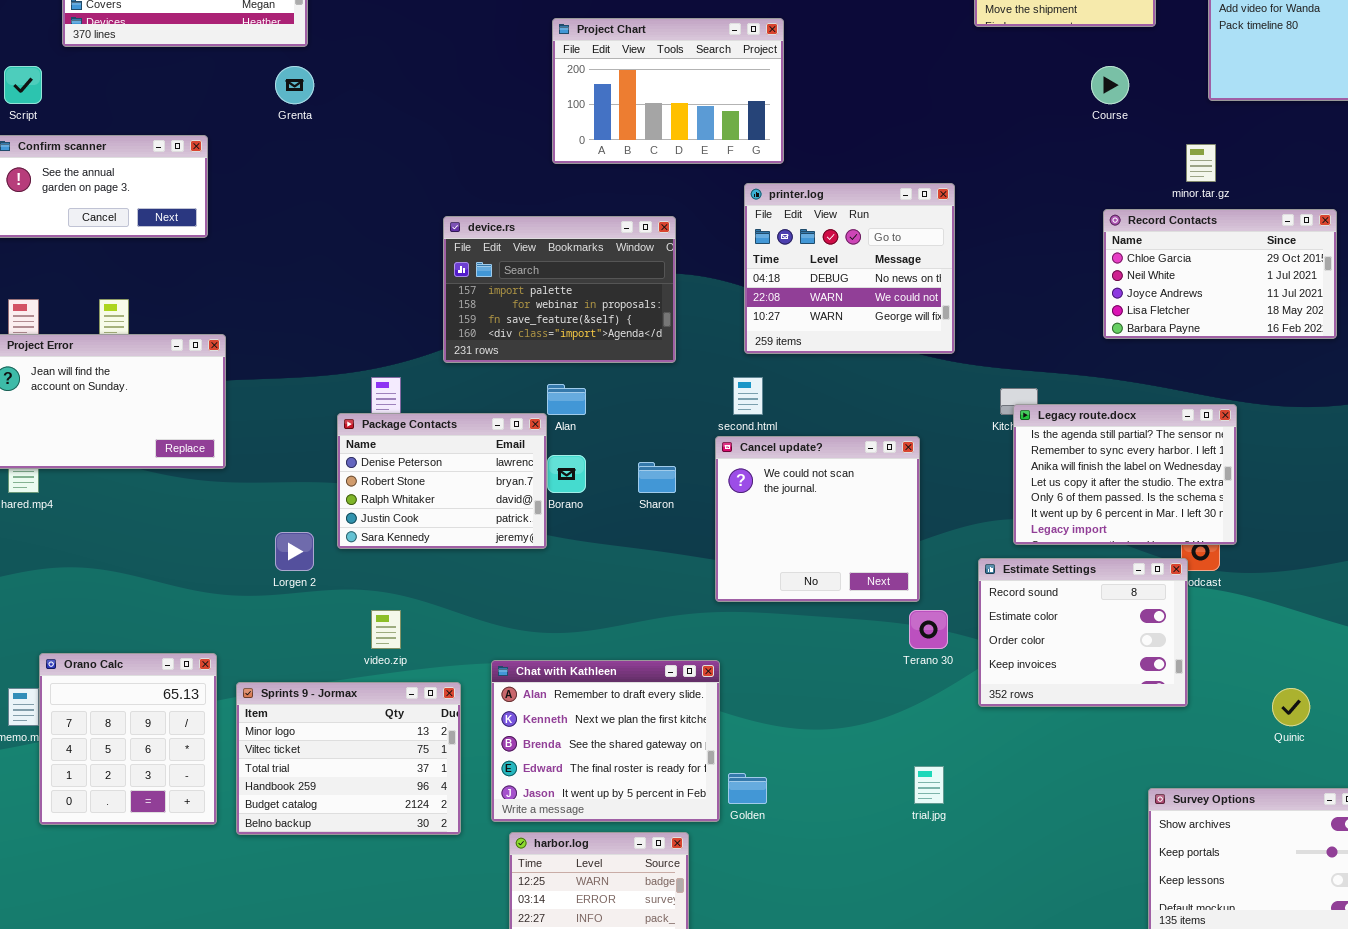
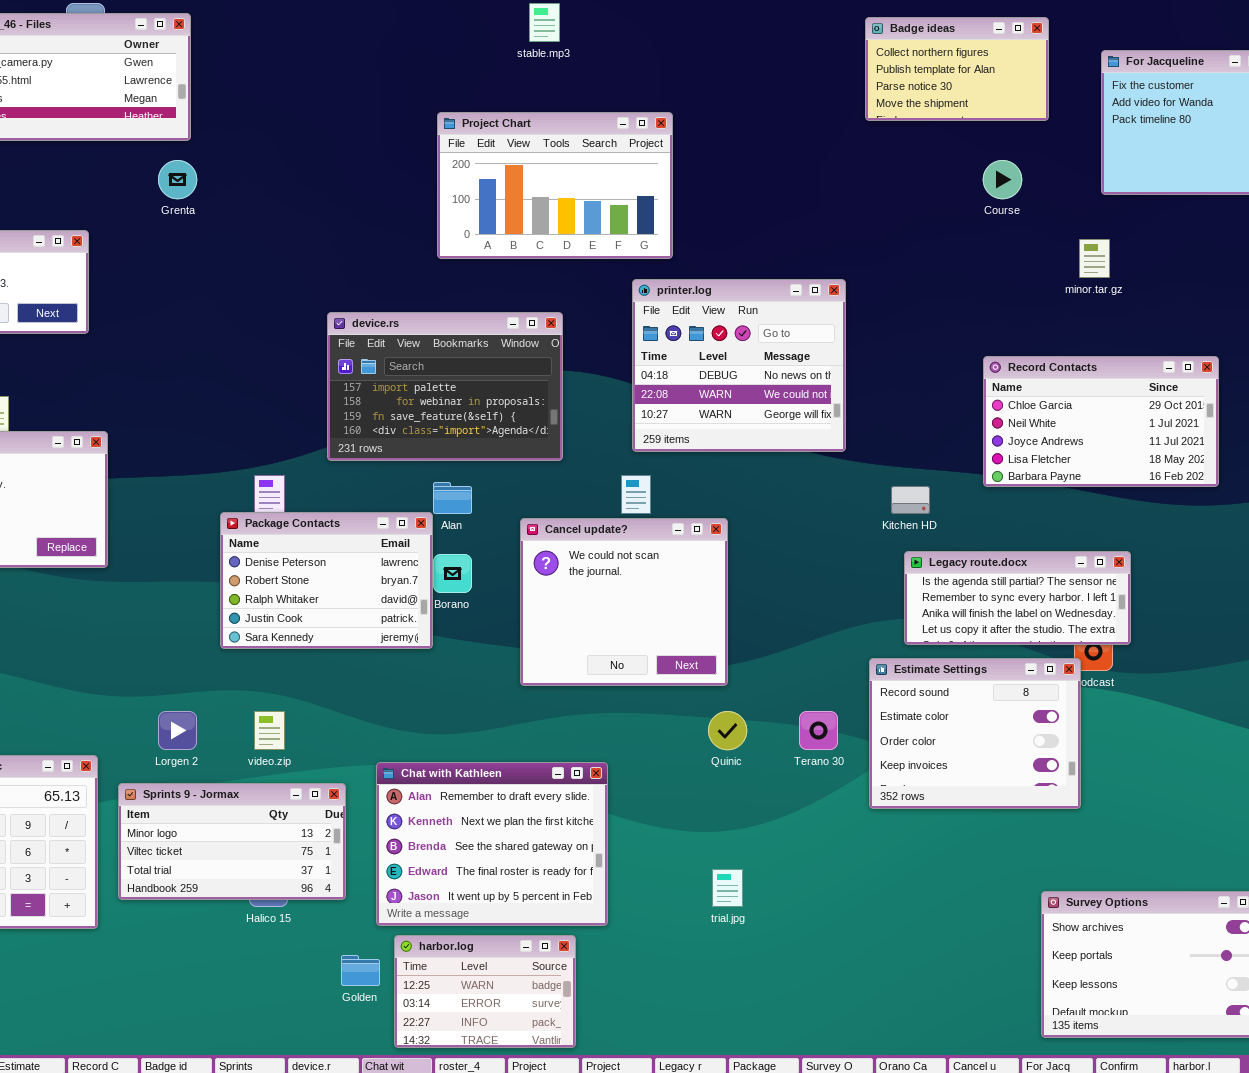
Record Contacts: [1103,209,1337,339] -> [983,356,1219,487], moved
Legacy route.docx: [1013,404,1237,545] -> [904,551,1131,645], resized
Cancel update?: [715,436,920,602] -> [520,518,728,686], moved
Lorgen 2: [275,532,314,571] -> [158,711,197,750], moved
Sprints 9 - Jormax: [236,682,461,835] -> [118,783,346,900], resized
Quinic: [1272,688,1310,726] -> [708,711,747,750], moved
trial.jpg: [914,766,944,804] -> [712,869,743,907], moved
Golden: [728,773,767,804] -> [341,955,380,986], moved

